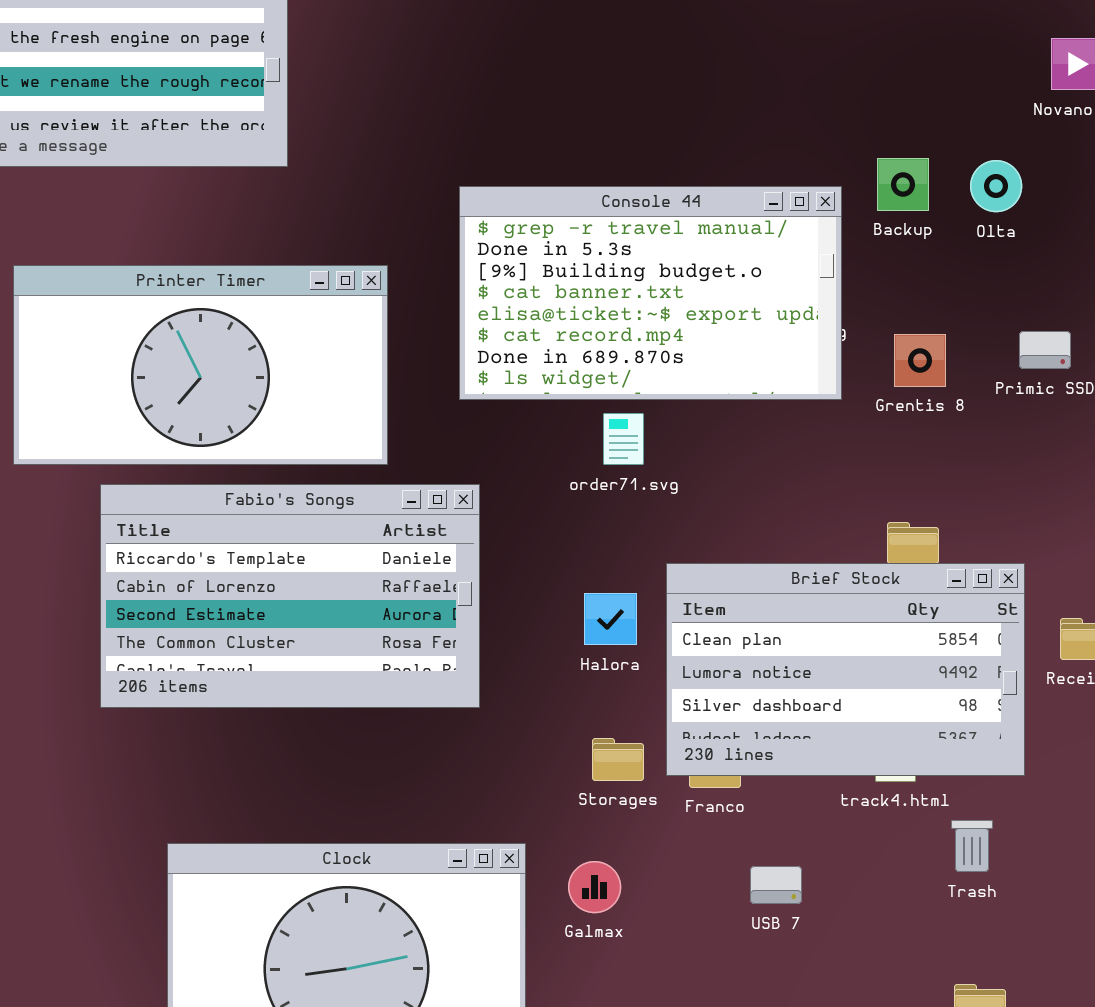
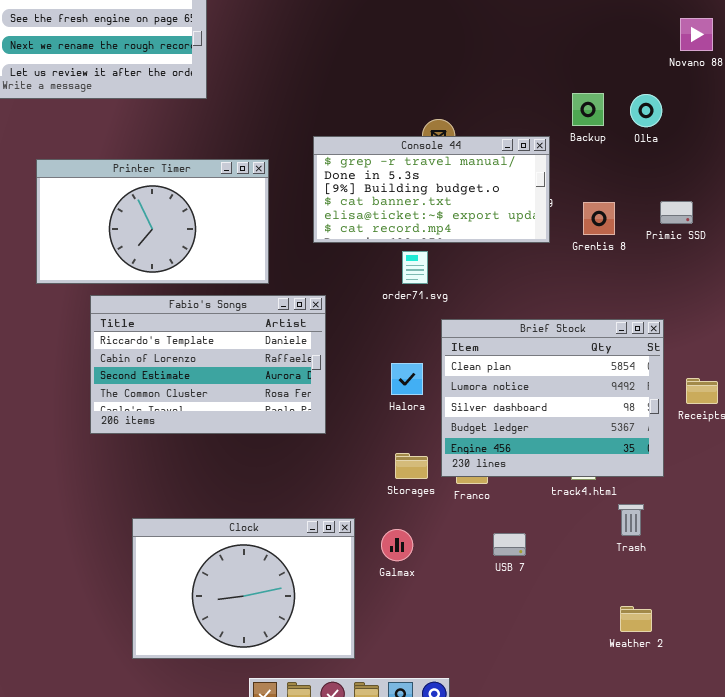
Console 44: [459,186,842,400] -> [313,136,550,243], resized
Brief Stock: [666,563,1025,776] -> [441,319,664,477], resized

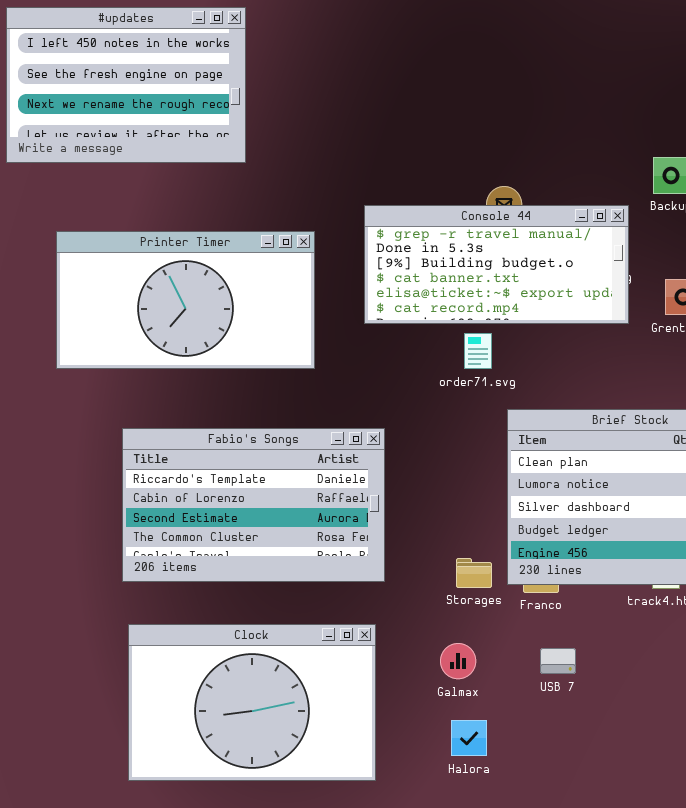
Fabio's Songs: [90,295,326,434] -> [122,428,385,582], moved
Halora: [391,363,423,395] -> [451,720,487,756], moved
Clock: [132,518,355,659] -> [128,624,376,781], moved
USB 7: [493,533,526,556] -> [540,648,576,674], moved

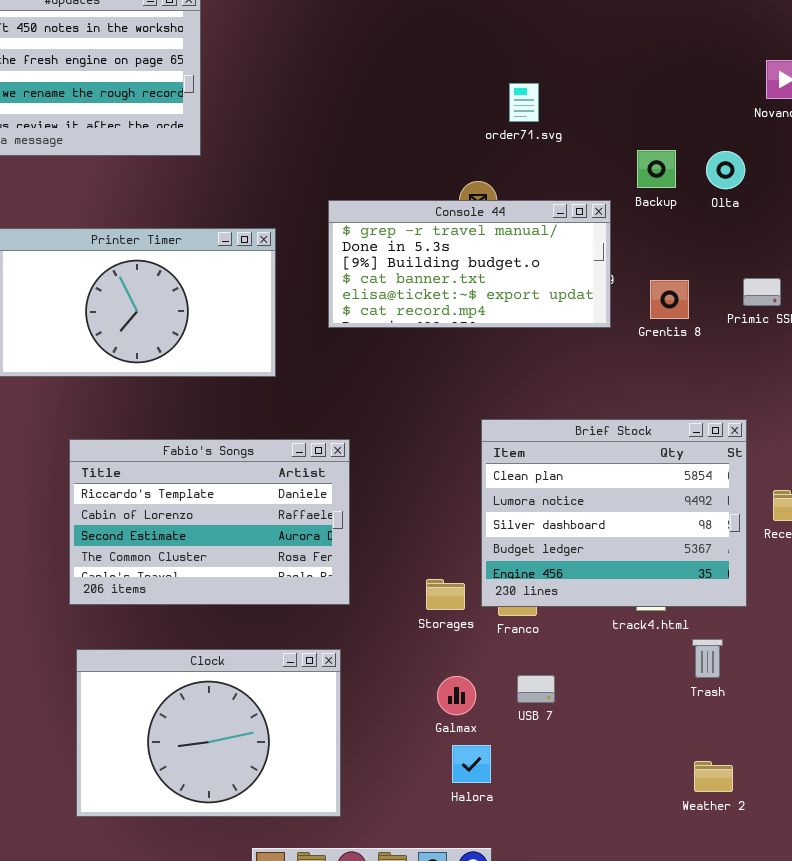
order71.svg: [464,333,492,369] -> [509,83,539,122], moved
Galmax: [440,643,476,679] -> [437,676,476,715], moved
Halora: [451,720,487,756] -> [452,745,491,783], moved

